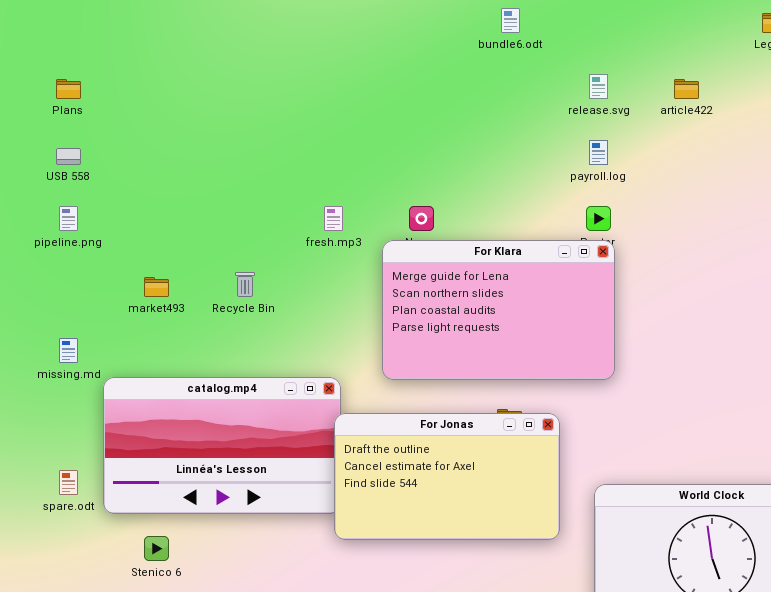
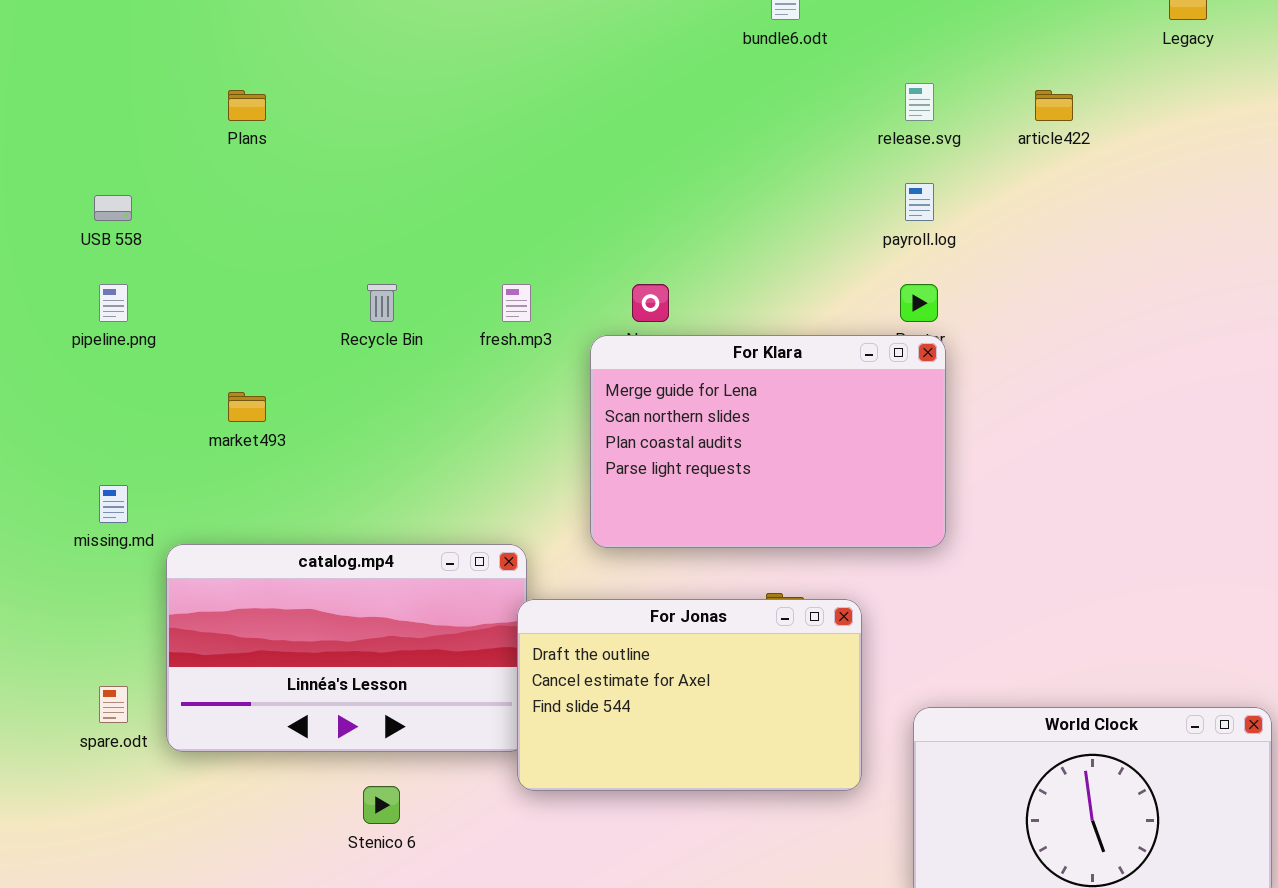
Plans: [56,79,81,99] -> [228,90,266,121], moved
Recycle Bin: [235,272,255,297] -> [367,284,397,322], moved
Stenico 6: [144,536,169,561] -> [363,786,400,824], moved

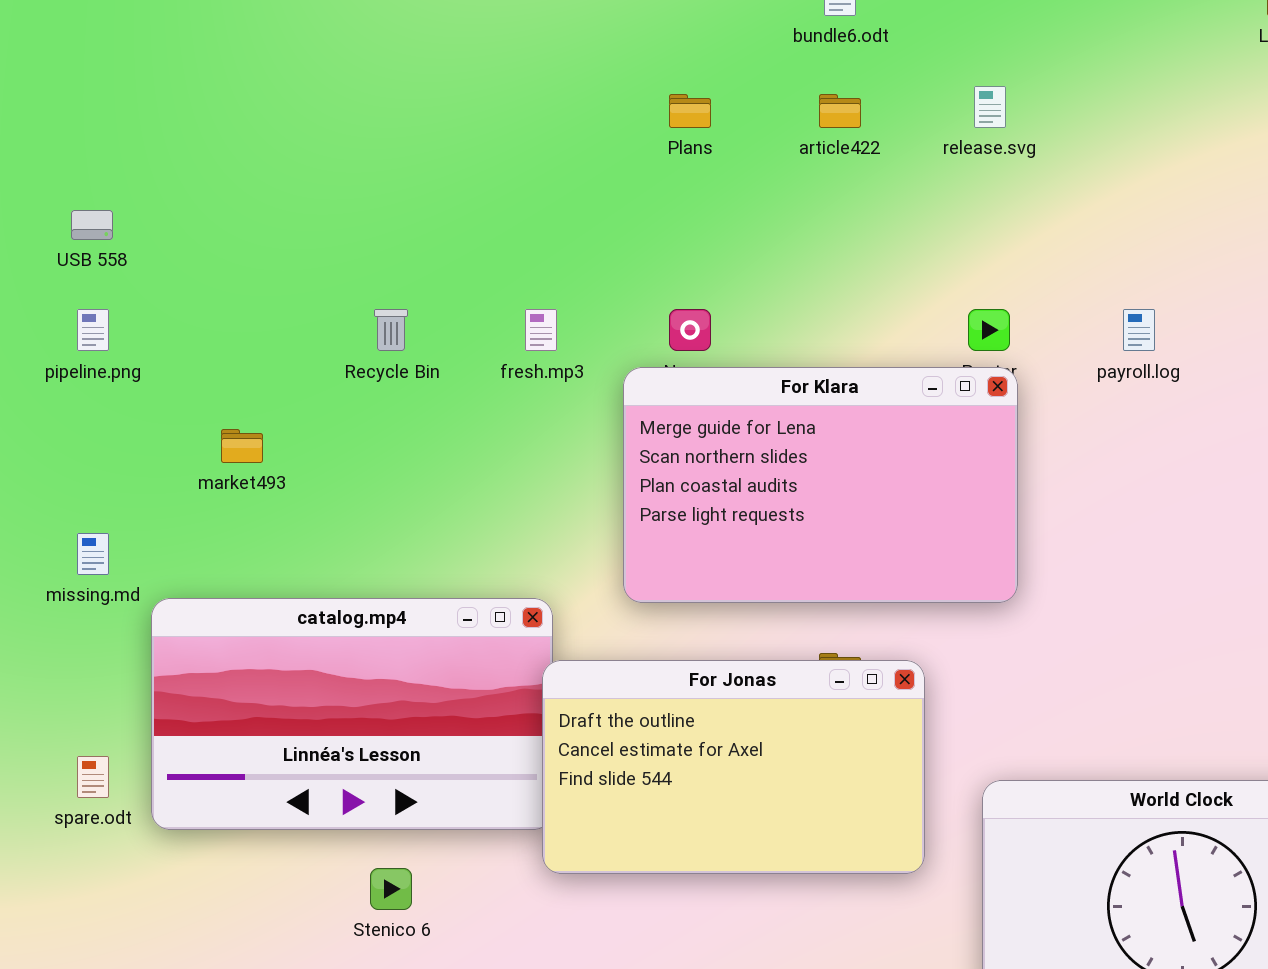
Plans: [228,90,266,121] -> [669,94,711,128], moved
article422: [1035,90,1073,121] -> [819,94,861,128], moved
payroll.log: [905,183,934,221] -> [1123,309,1155,351], moved

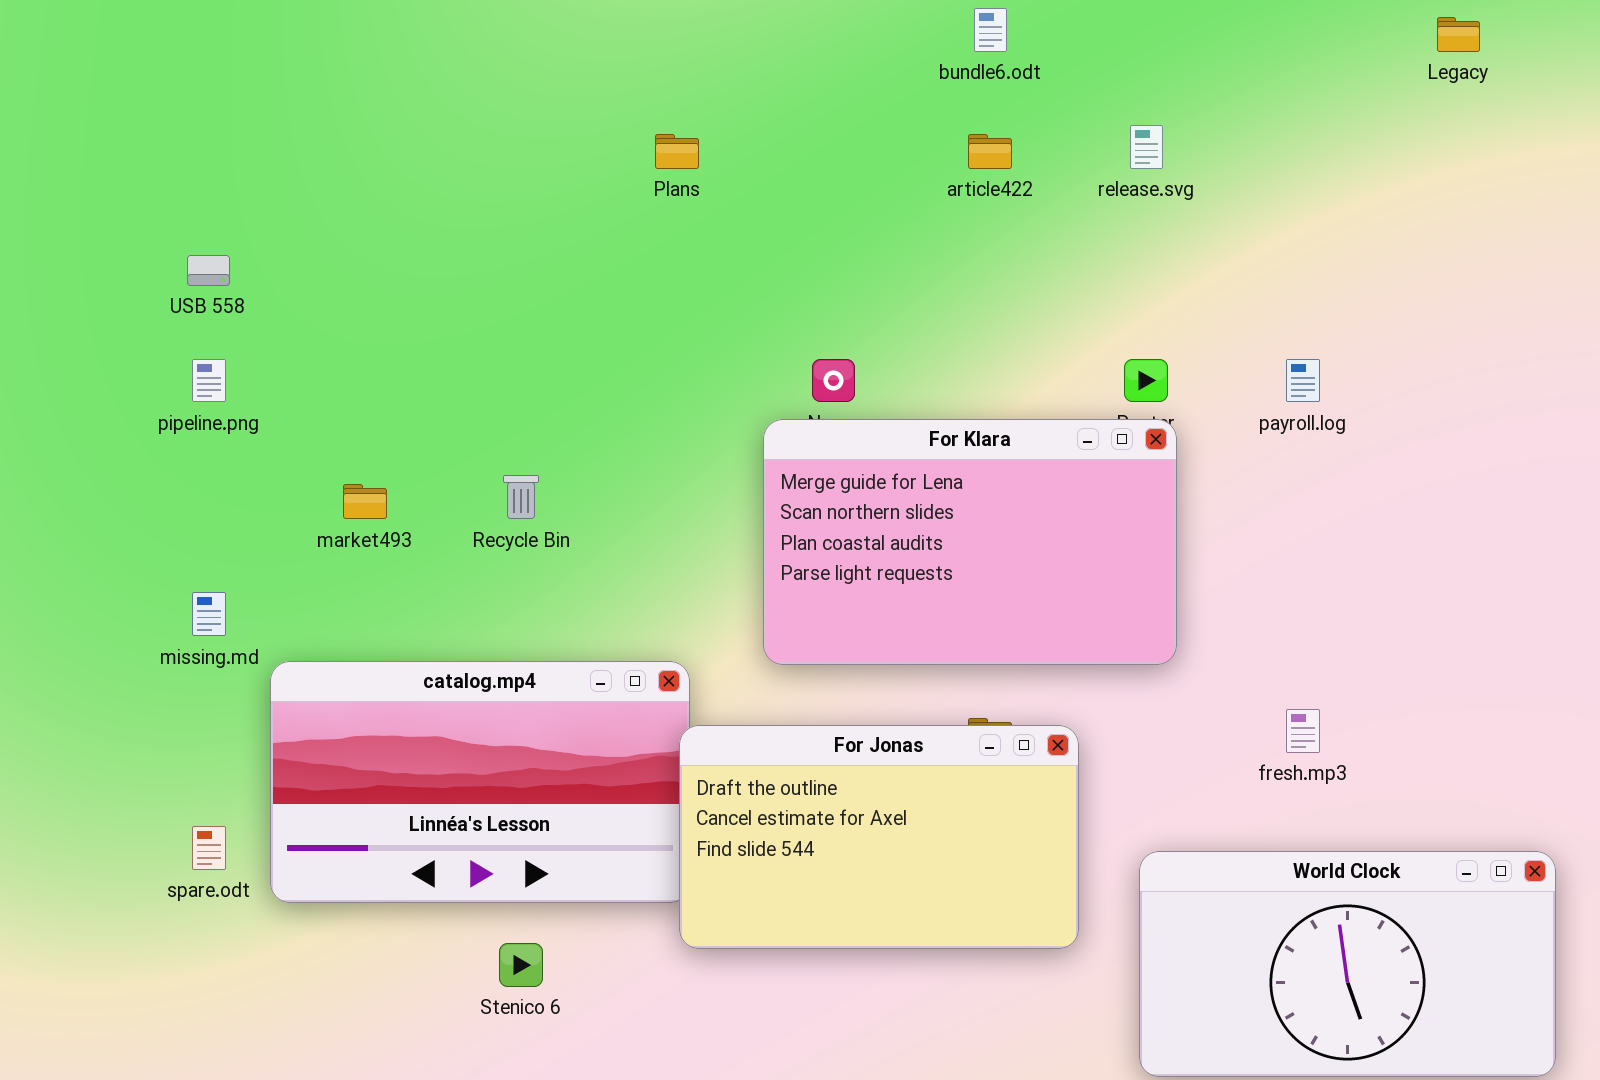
Plans: [669,94,711,128] -> [655,134,699,169], moved
Recycle Bin: [374,309,408,351] -> [503,475,539,519], moved
fresh.mp3: [525,309,557,351] -> [1286,709,1320,753], moved

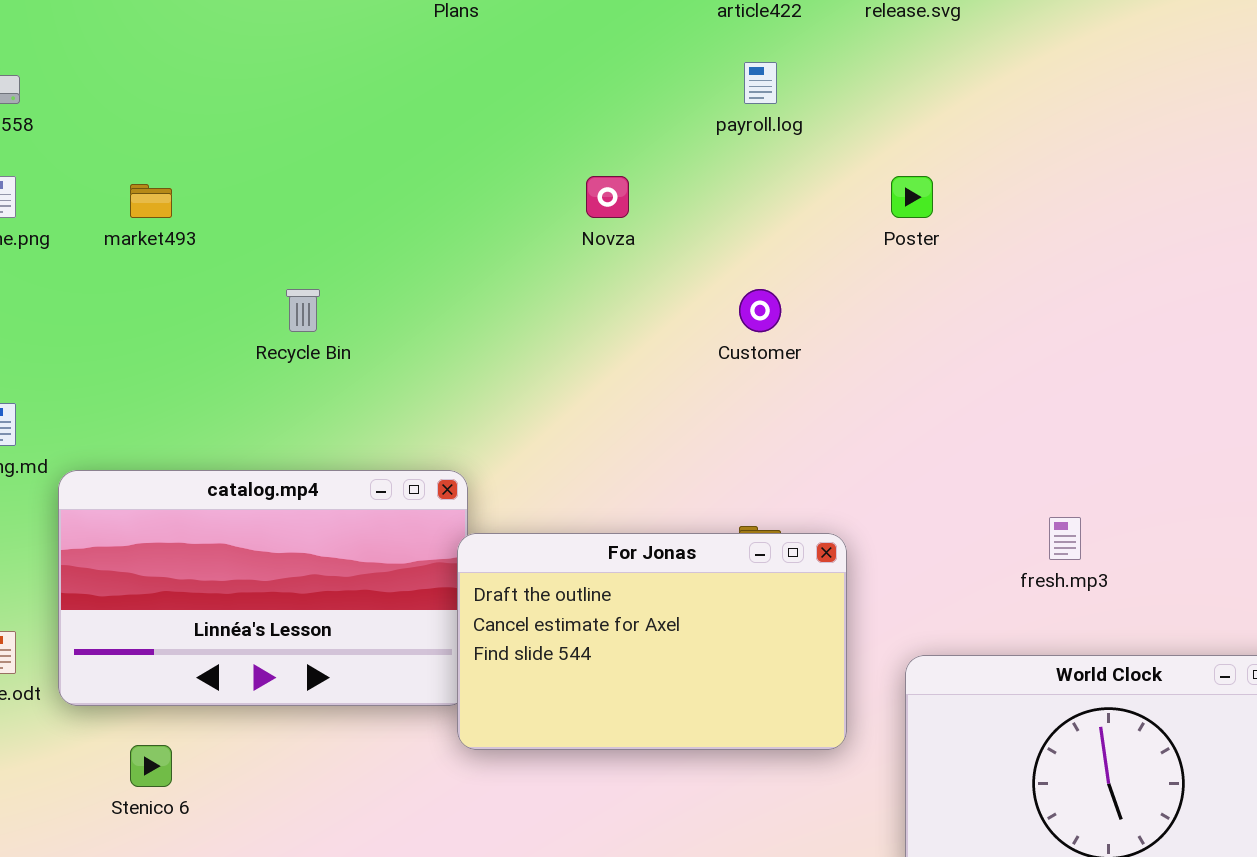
payroll.log: [1286,359,1320,402] -> [744,62,777,104], moved
For Klara: [763,419,1177,665] -> none, closed
market493: [343,484,387,519] -> [130,184,172,218], moved
Stenico 6: [499,943,543,987] -> [130,745,172,787], moved

